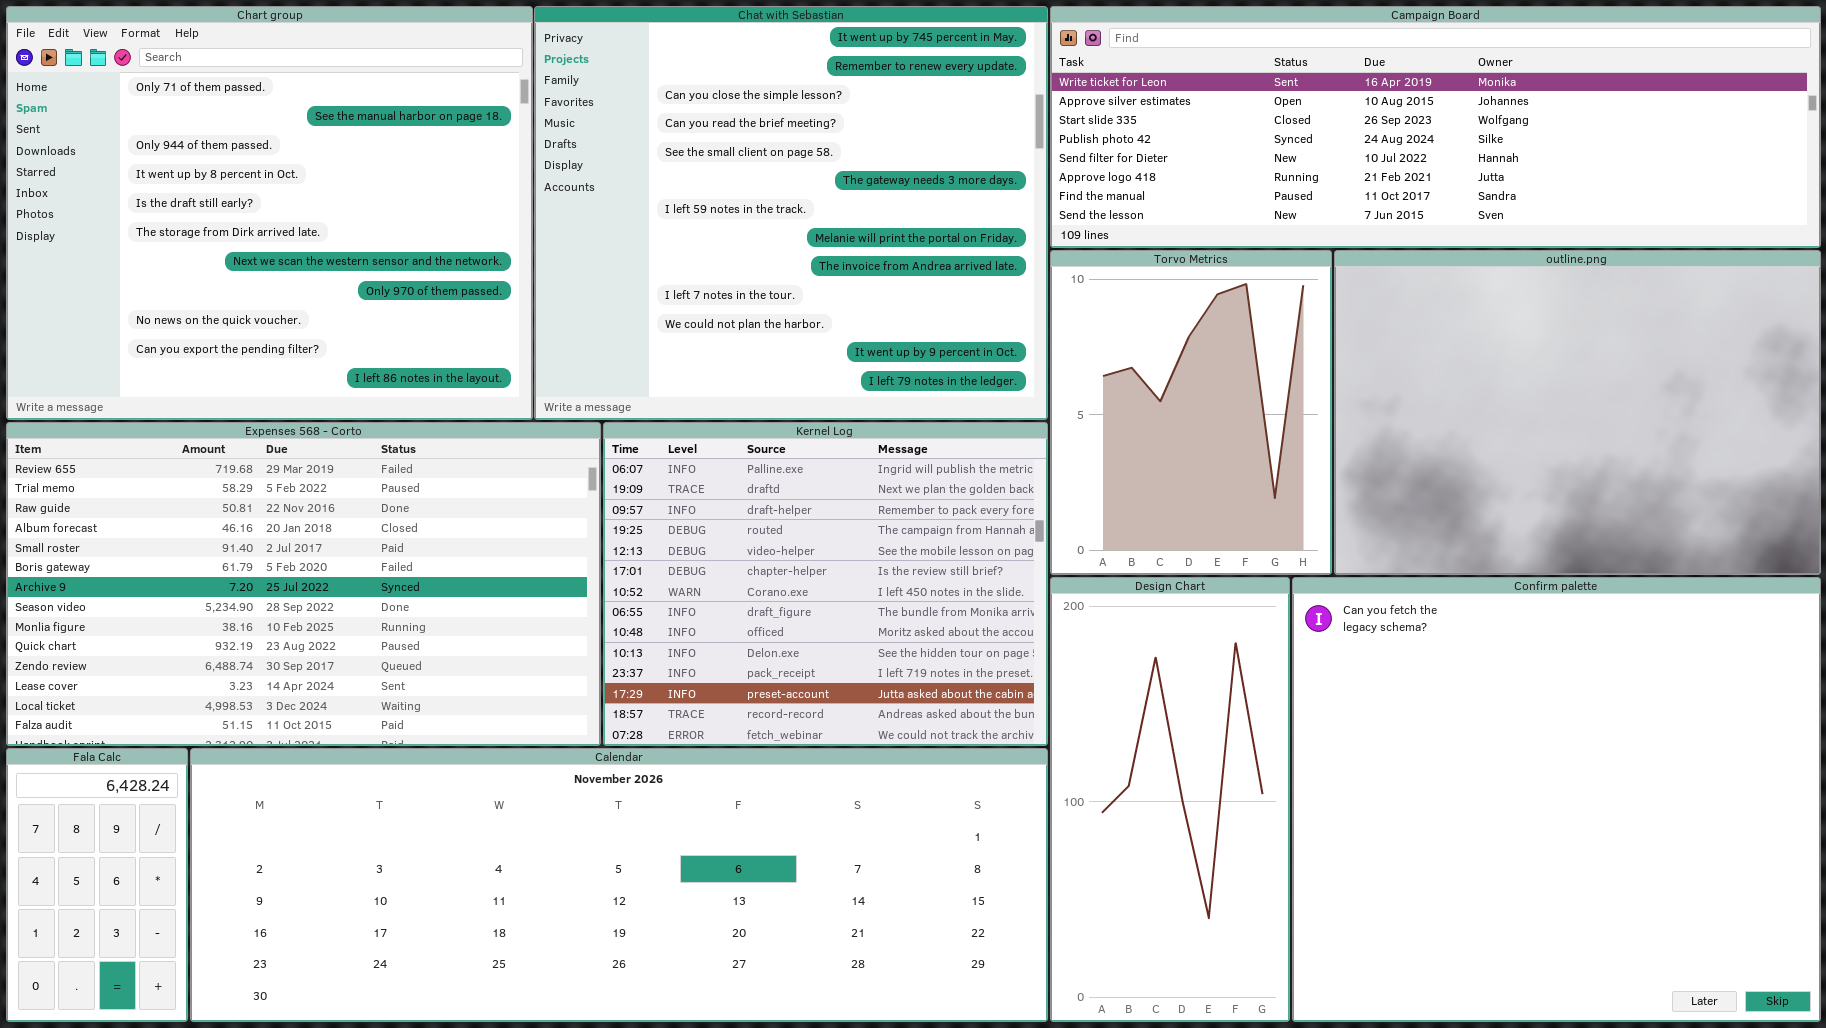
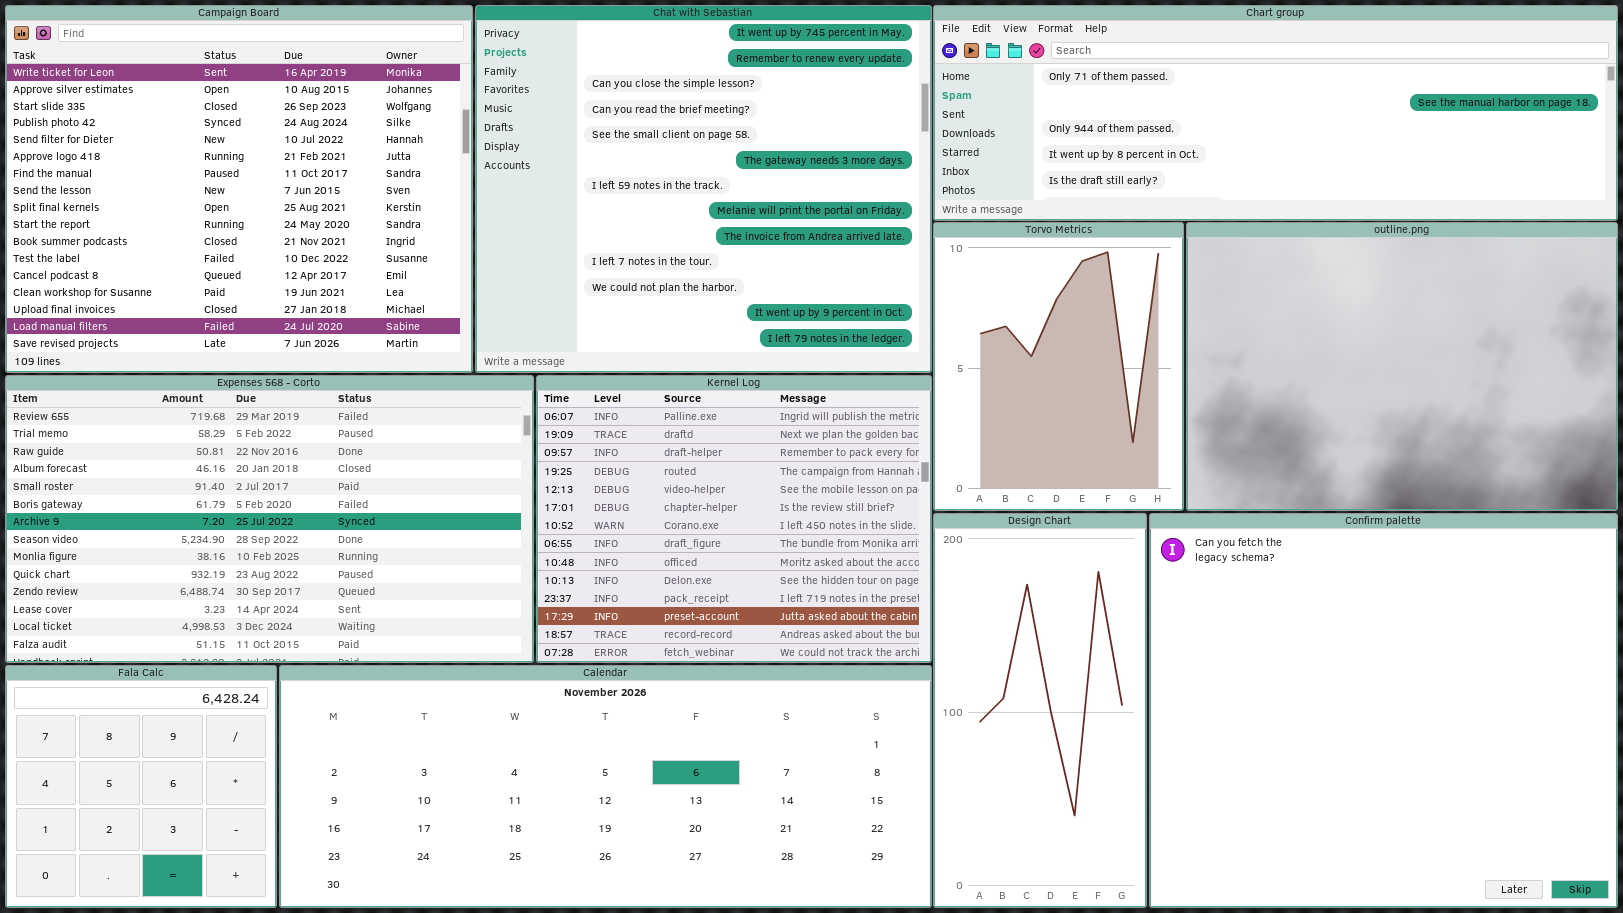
Chart group: [6,6,533,420] -> [933,5,1618,221], moved, resized
Campaign Board: [1050,6,1821,248] -> [5,5,473,373], moved, resized
Fala Calc: [6,748,188,1022] -> [5,665,277,908], resized
Calendar: [190,748,1048,1022] -> [279,665,932,908], resized

